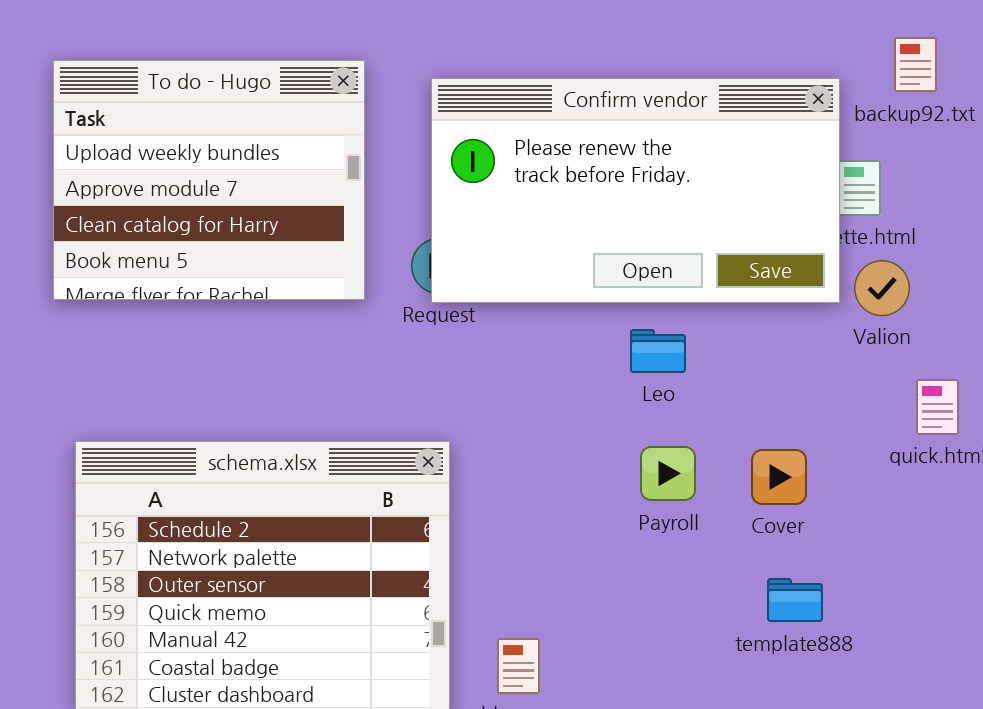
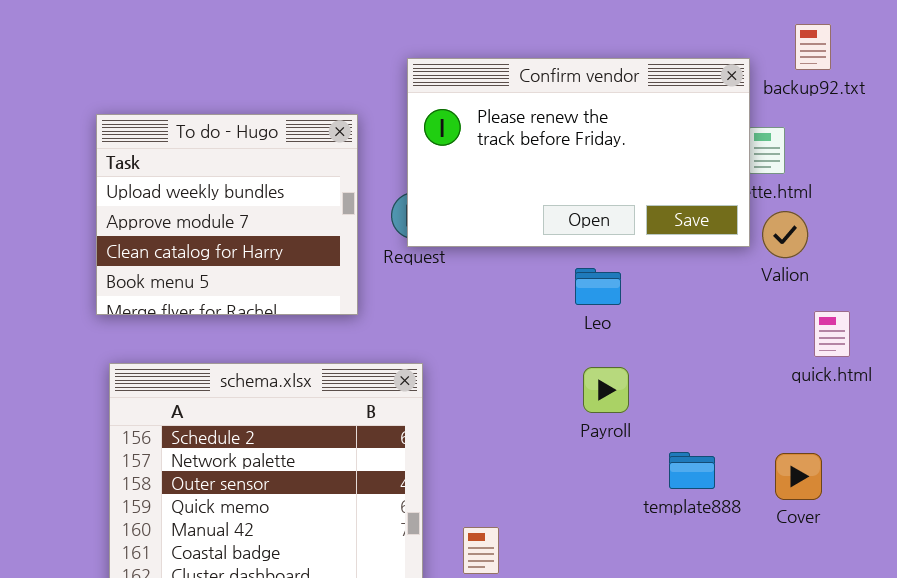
To do - Hugo: [53,60,365,300] -> [96,114,358,315], moved
Cover: [751,449,807,505] -> [775,453,822,500], moved
template888: [767,578,823,622] -> [669,452,715,489], moved

